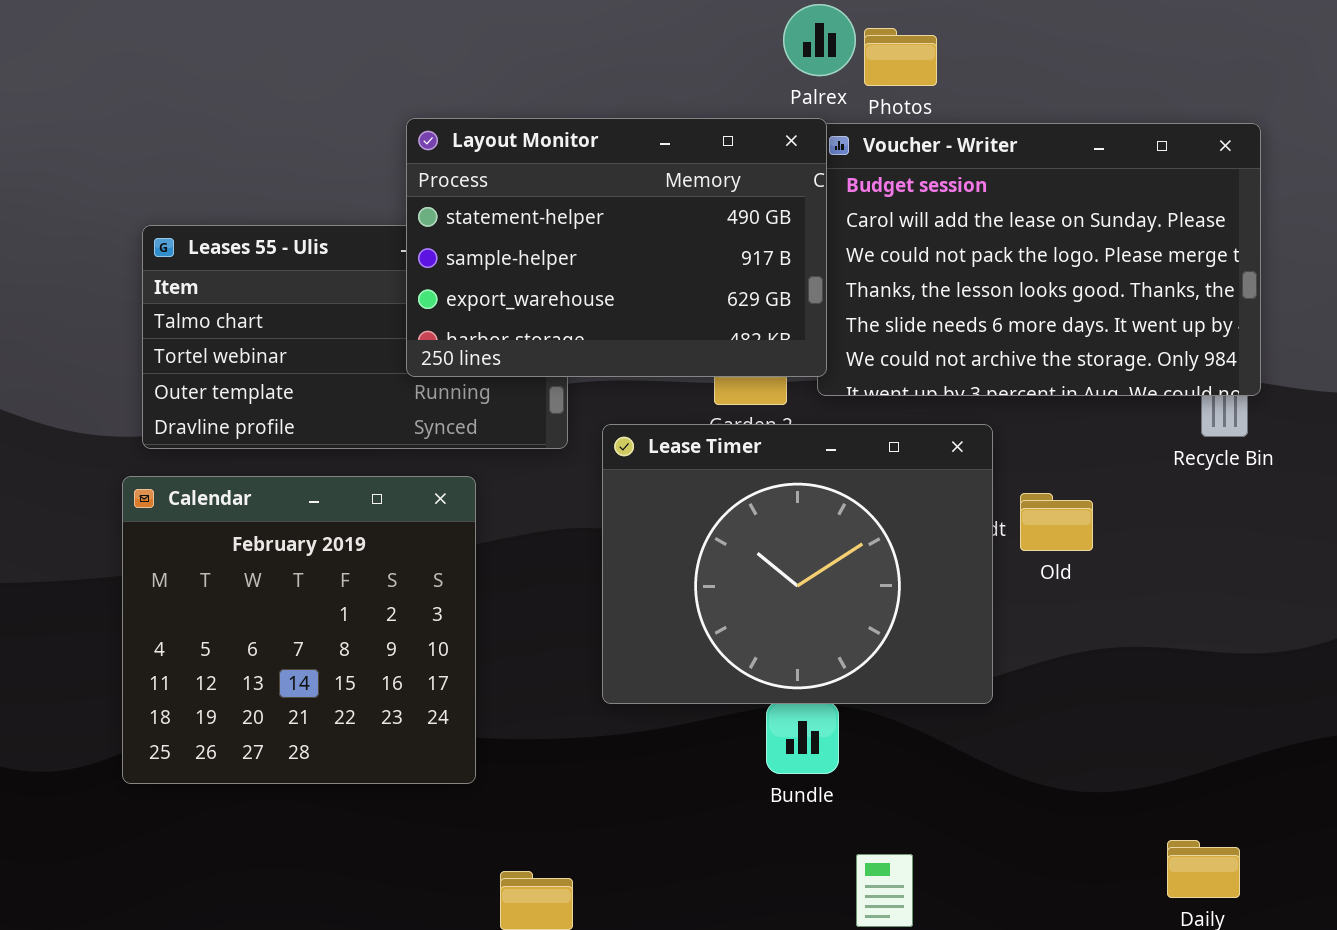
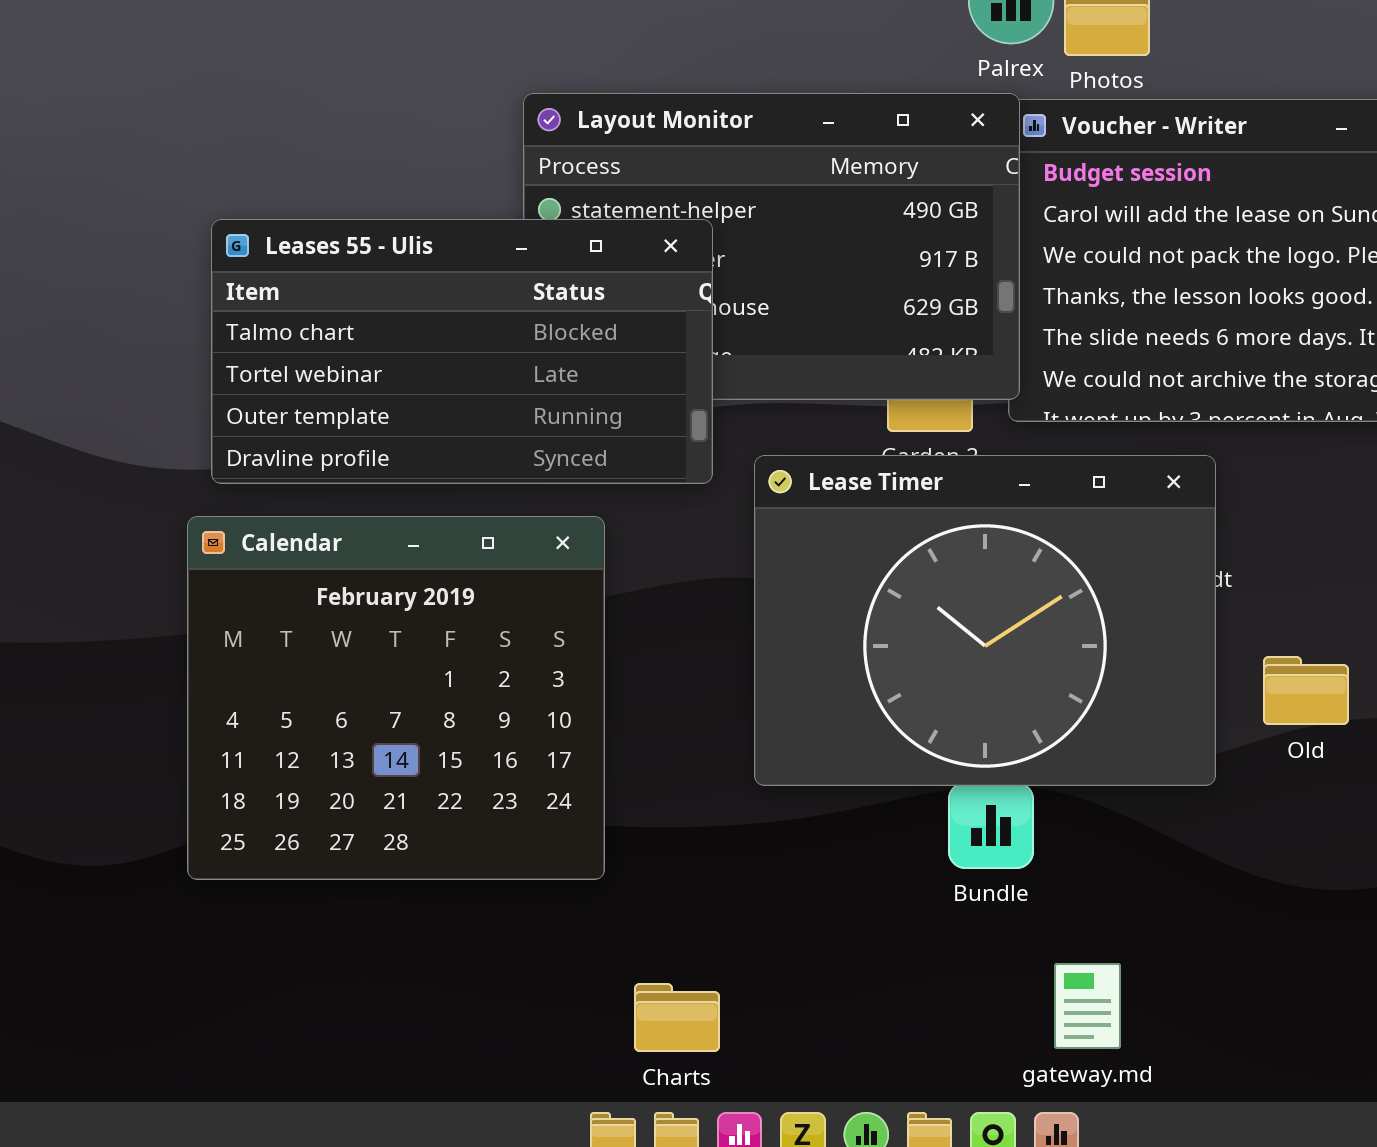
Leases 55 - Ulis: [142,225,568,449] -> [211,219,713,484], raised
Old: [1020,493,1093,551] -> [1263,656,1349,725], moved

